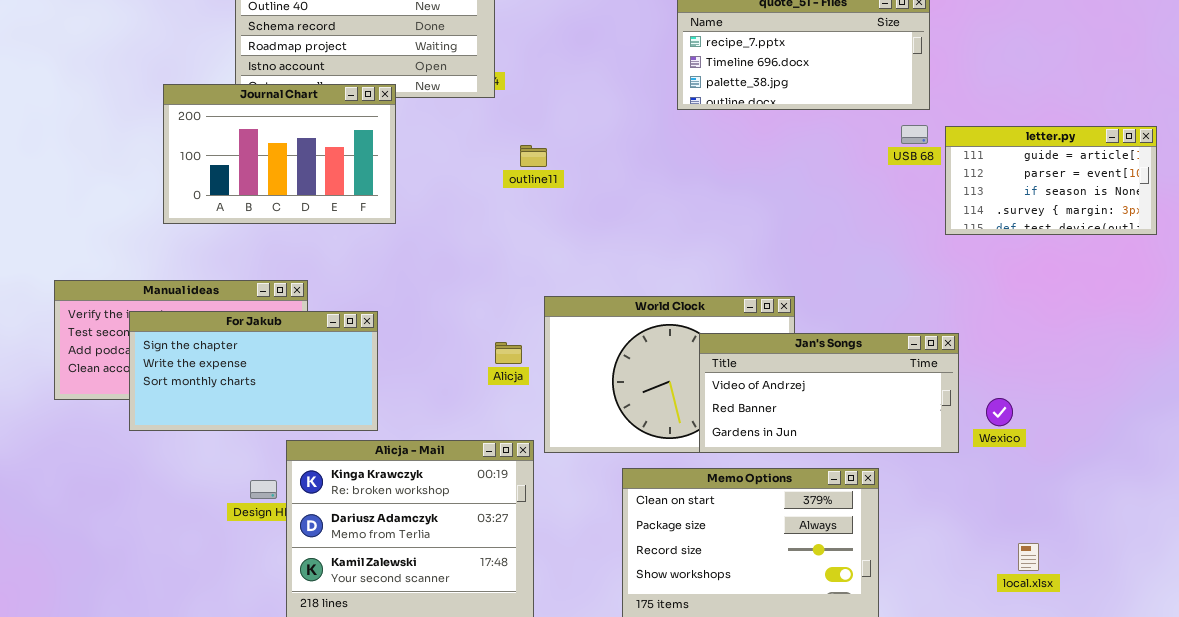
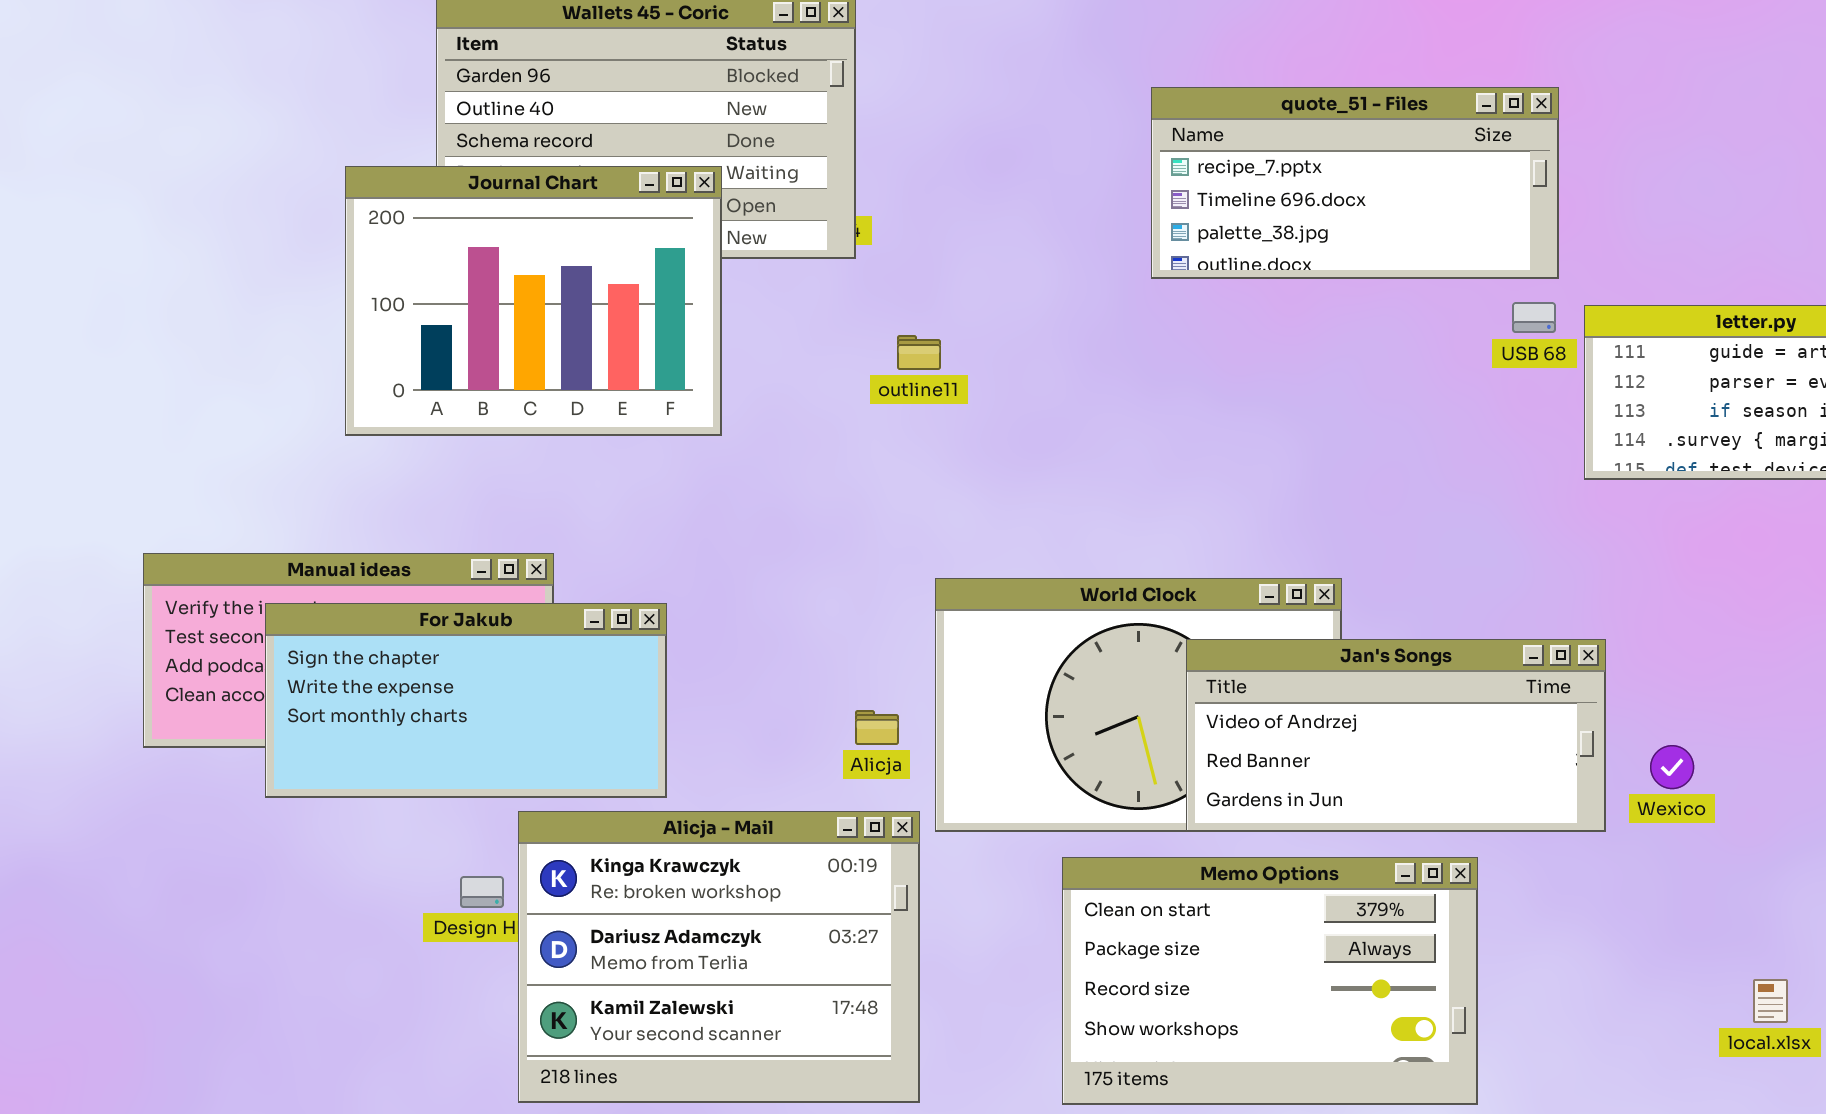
Journal Chart: [163,84,396,224] -> [345,166,722,436], moved, resized
Alicja: [495,342,522,364] -> [855,710,899,745], moved
local.xlsx: [1018,543,1039,571] -> [1753,979,1788,1023], moved

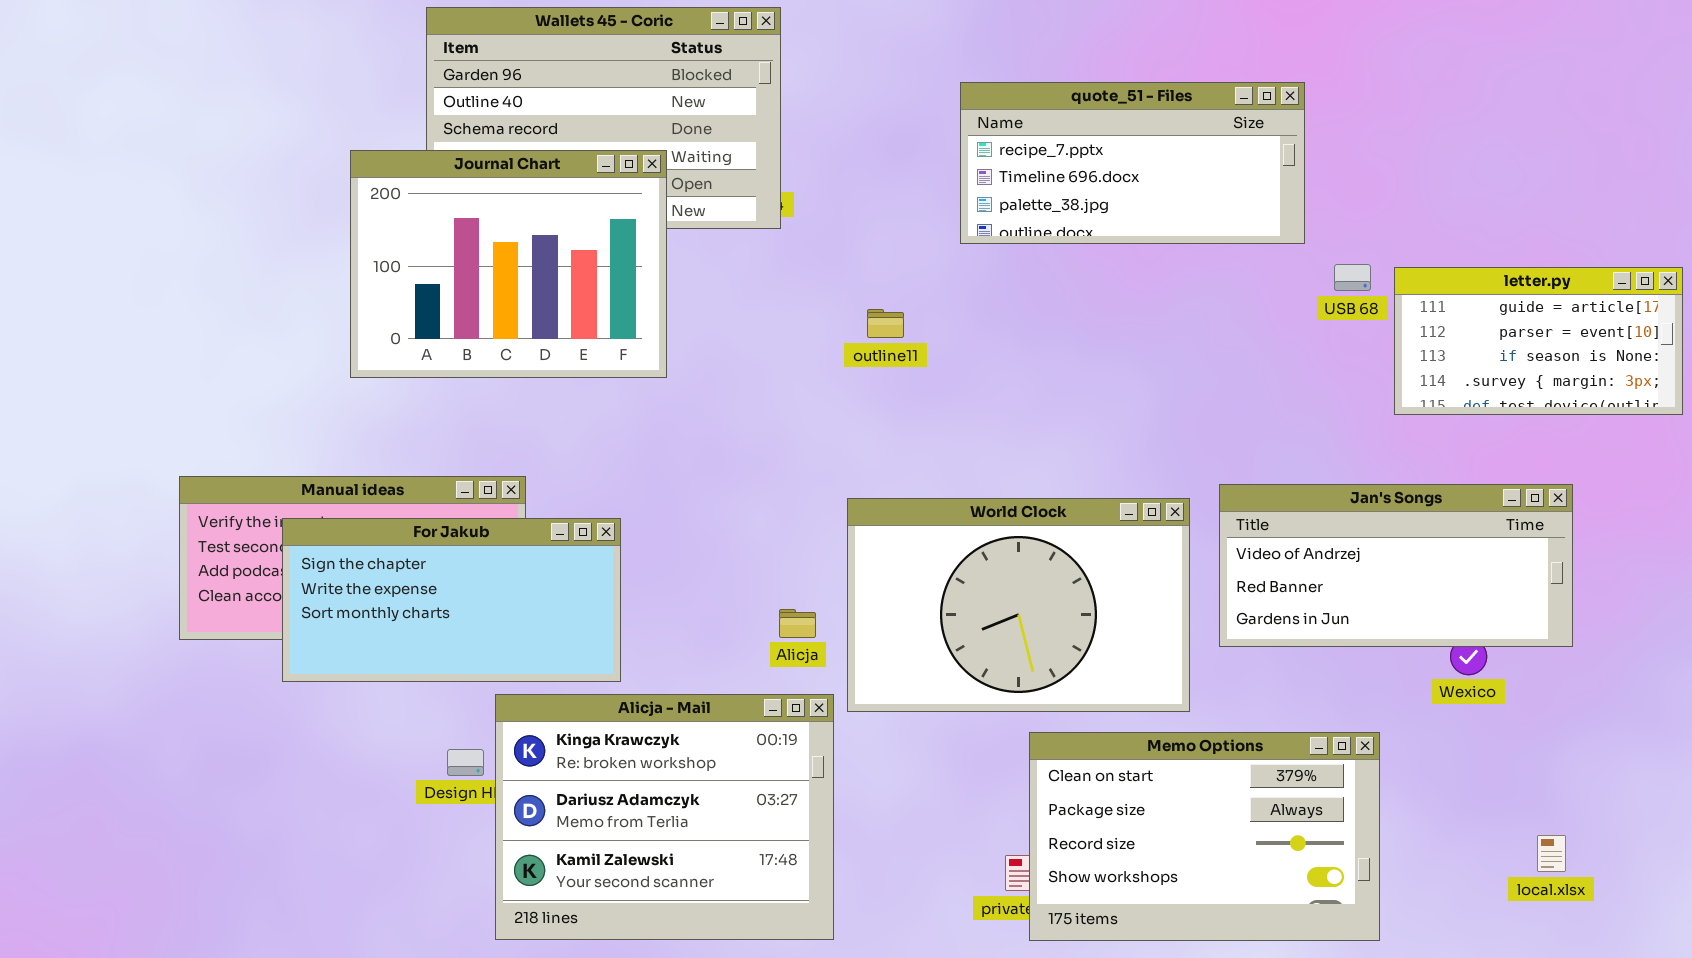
quote_51 - Files: [1151,87,1559,279] -> [960,82,1305,244], moved
outline11: [897,335,941,370] -> [867,309,904,338], moved
Jan's Songs: [1186,639,1606,832] -> [1219,484,1573,647], moved
Memo Options: [1062,857,1478,1105] -> [1029,732,1380,941], moved

